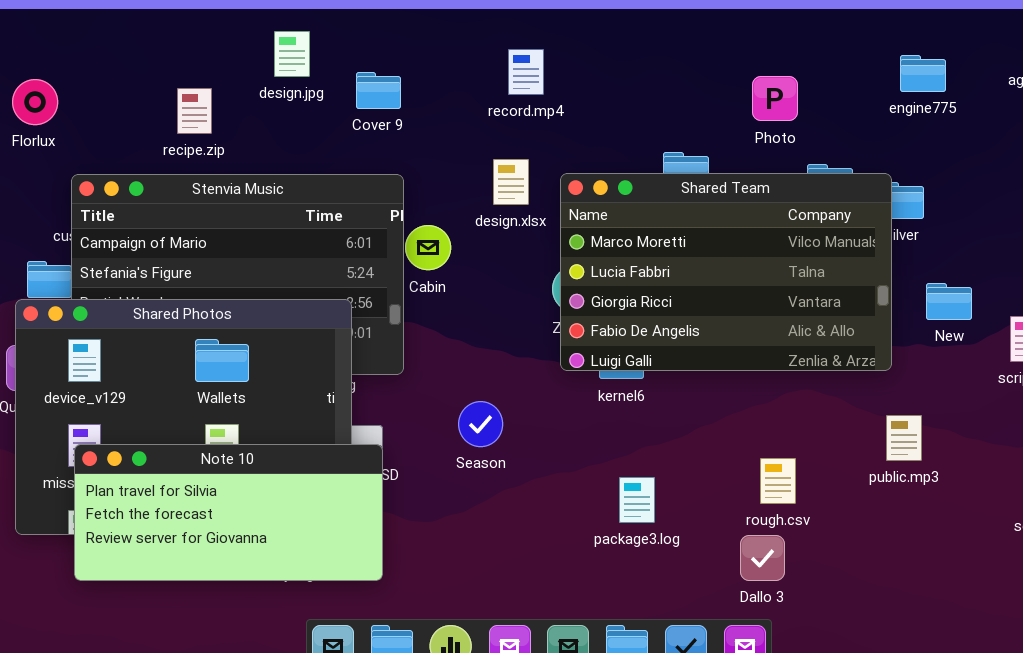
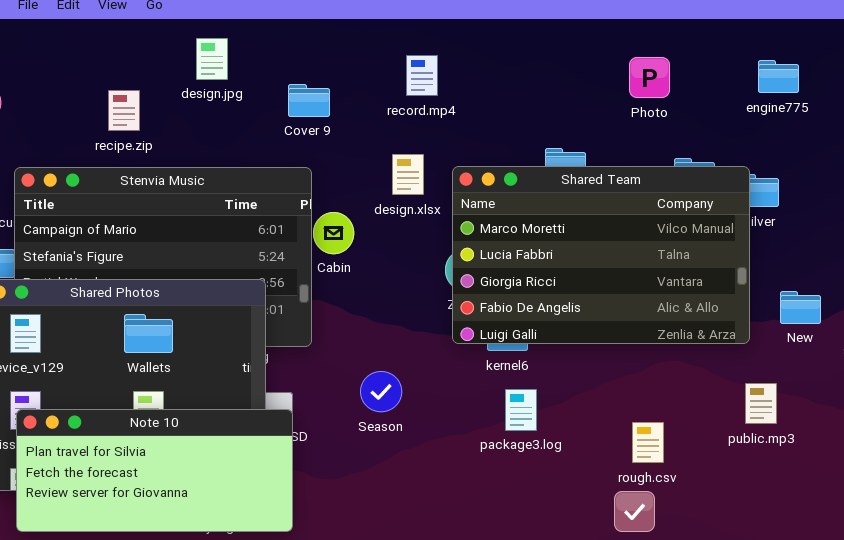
Cover 9: [356,72,401,109] -> [288,84,330,117], moved
Photo: [752,76,798,121] -> [629,57,670,98], moved
New: [926,283,972,320] -> [780,291,821,324], moved
package3.log: [619,477,655,523] -> [505,389,537,431], moved

